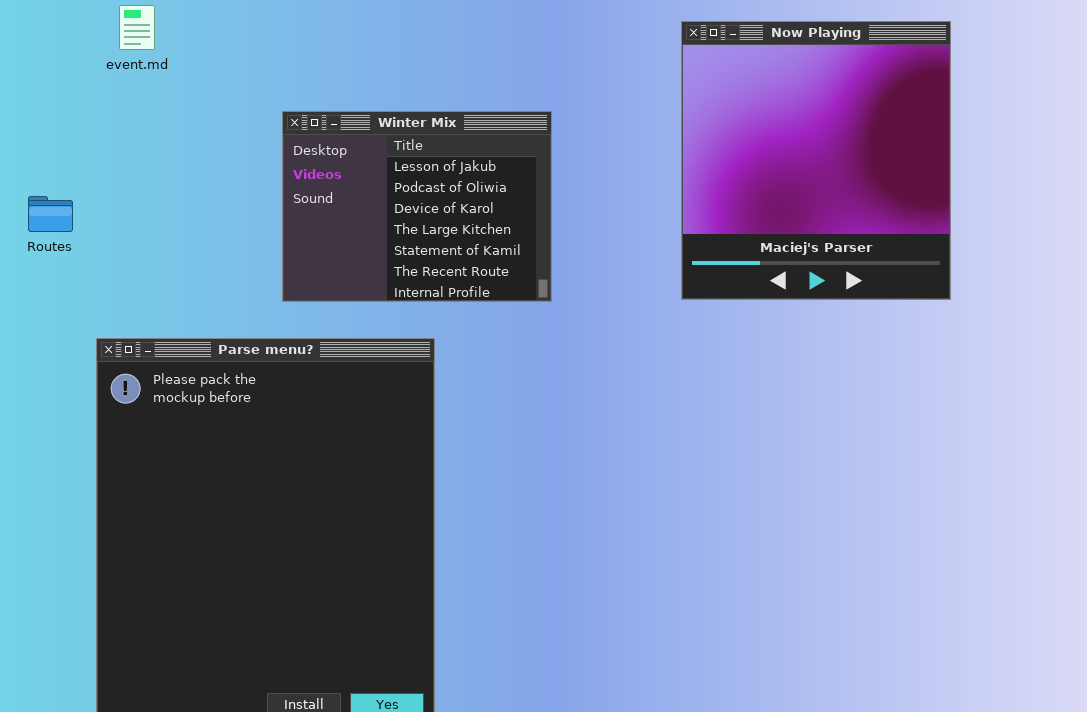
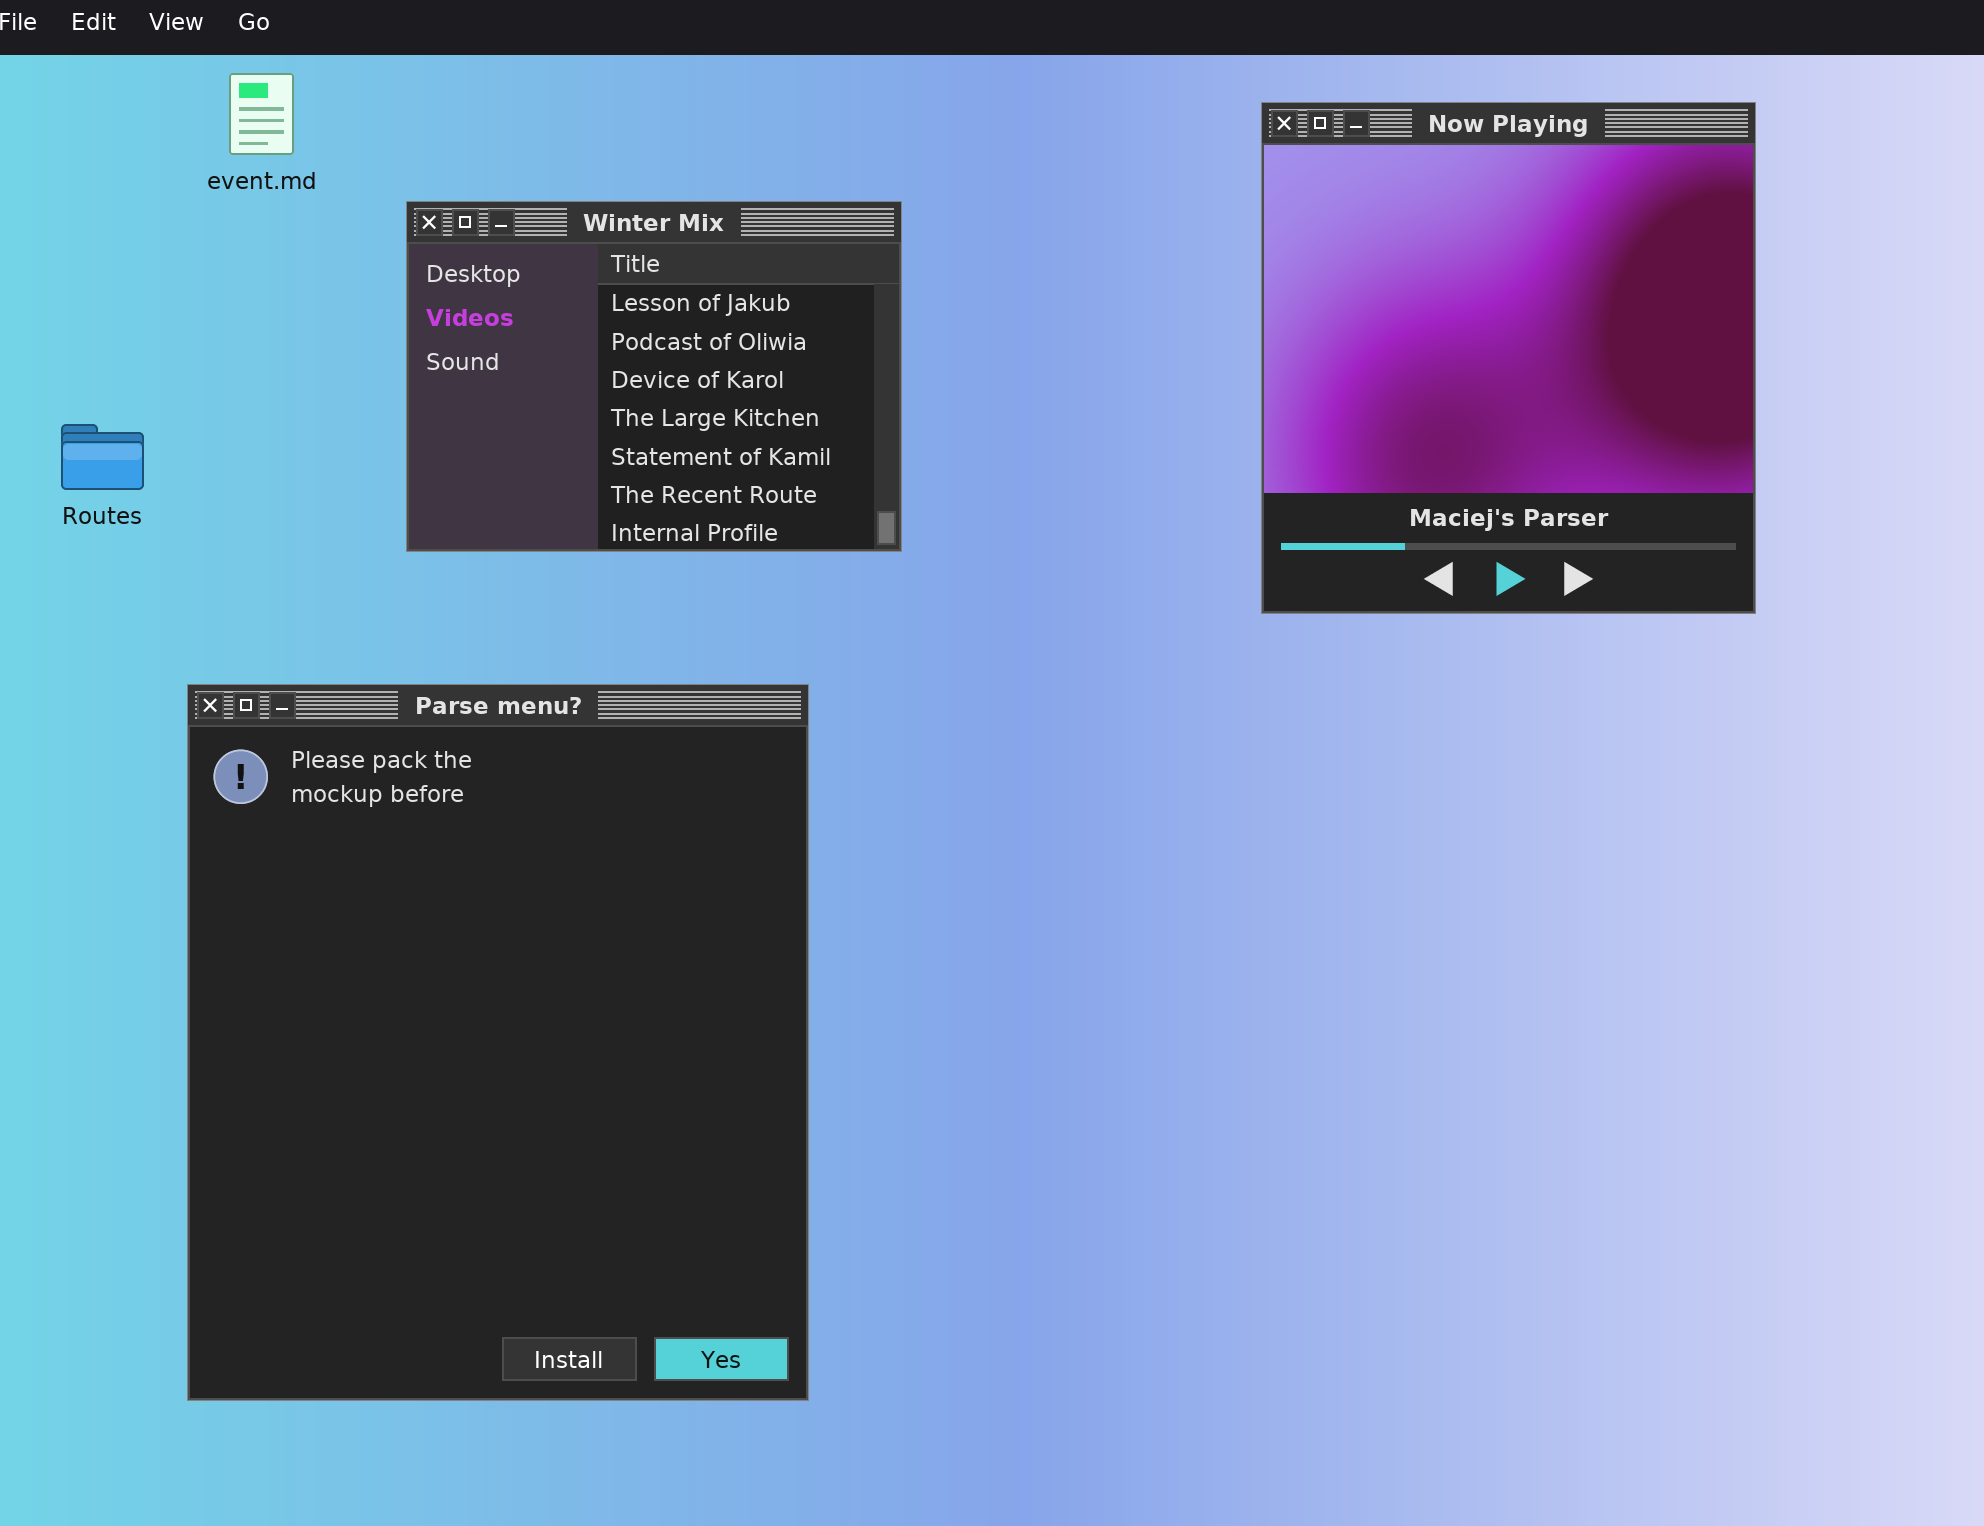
Winter Mix: [282,111,552,302] -> [406,201,902,552], moved

